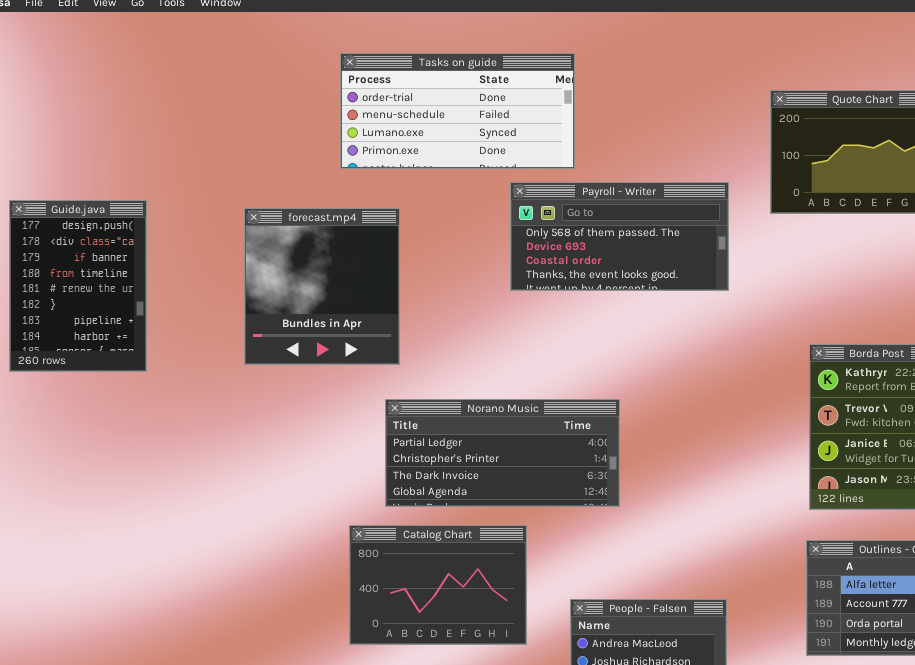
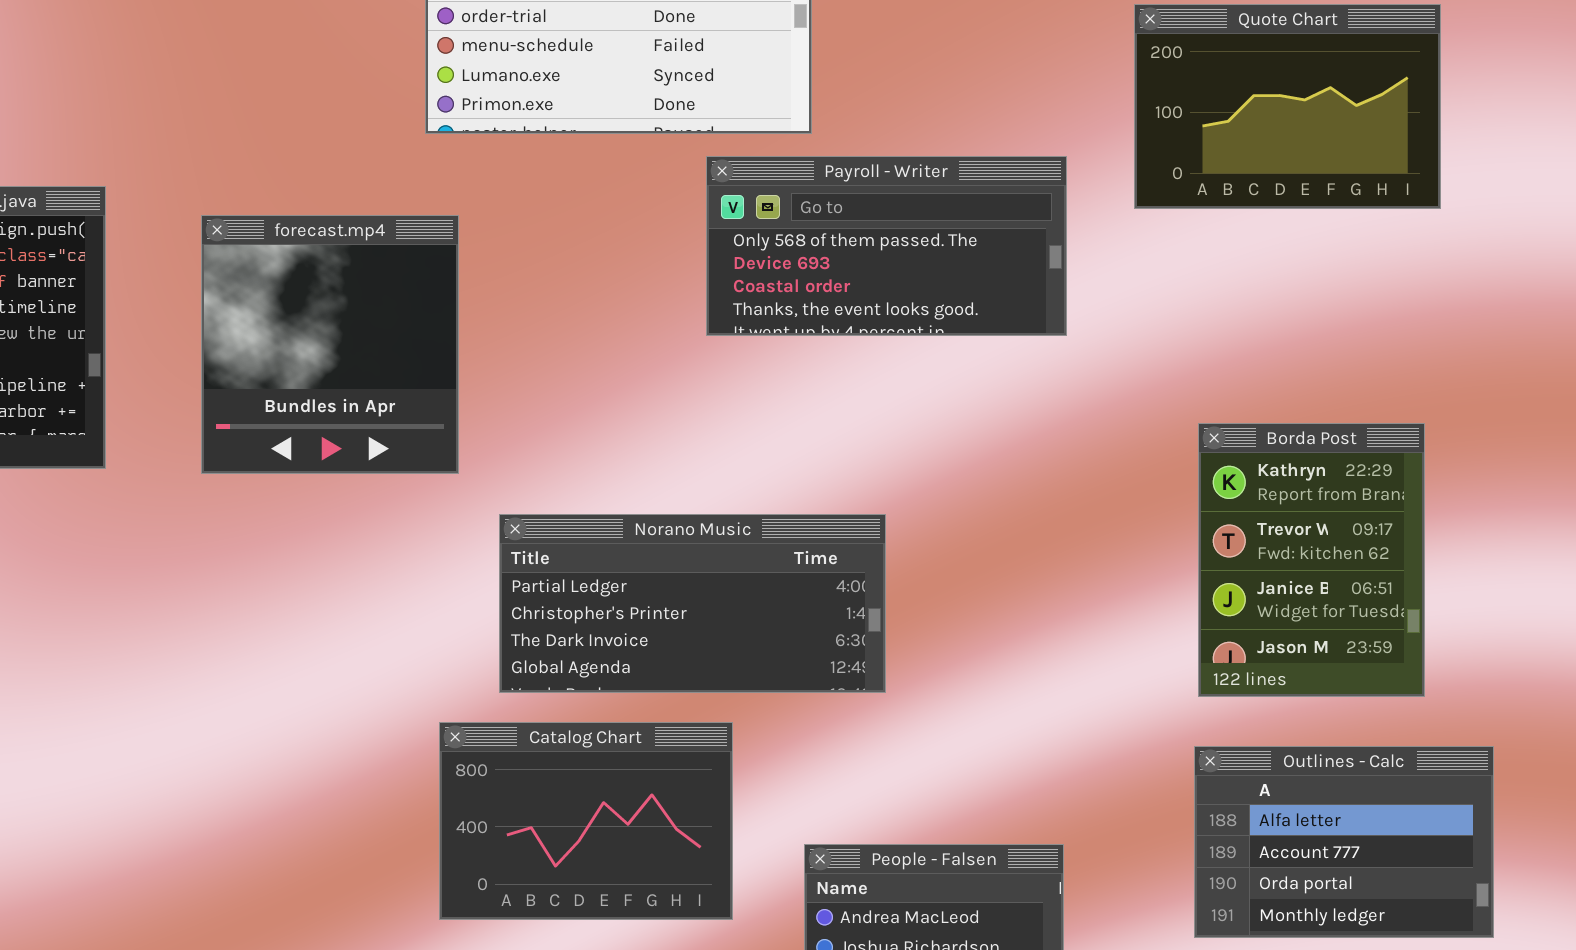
forecast.mp4: [244,208,400,365] -> [201,215,459,474], moved

